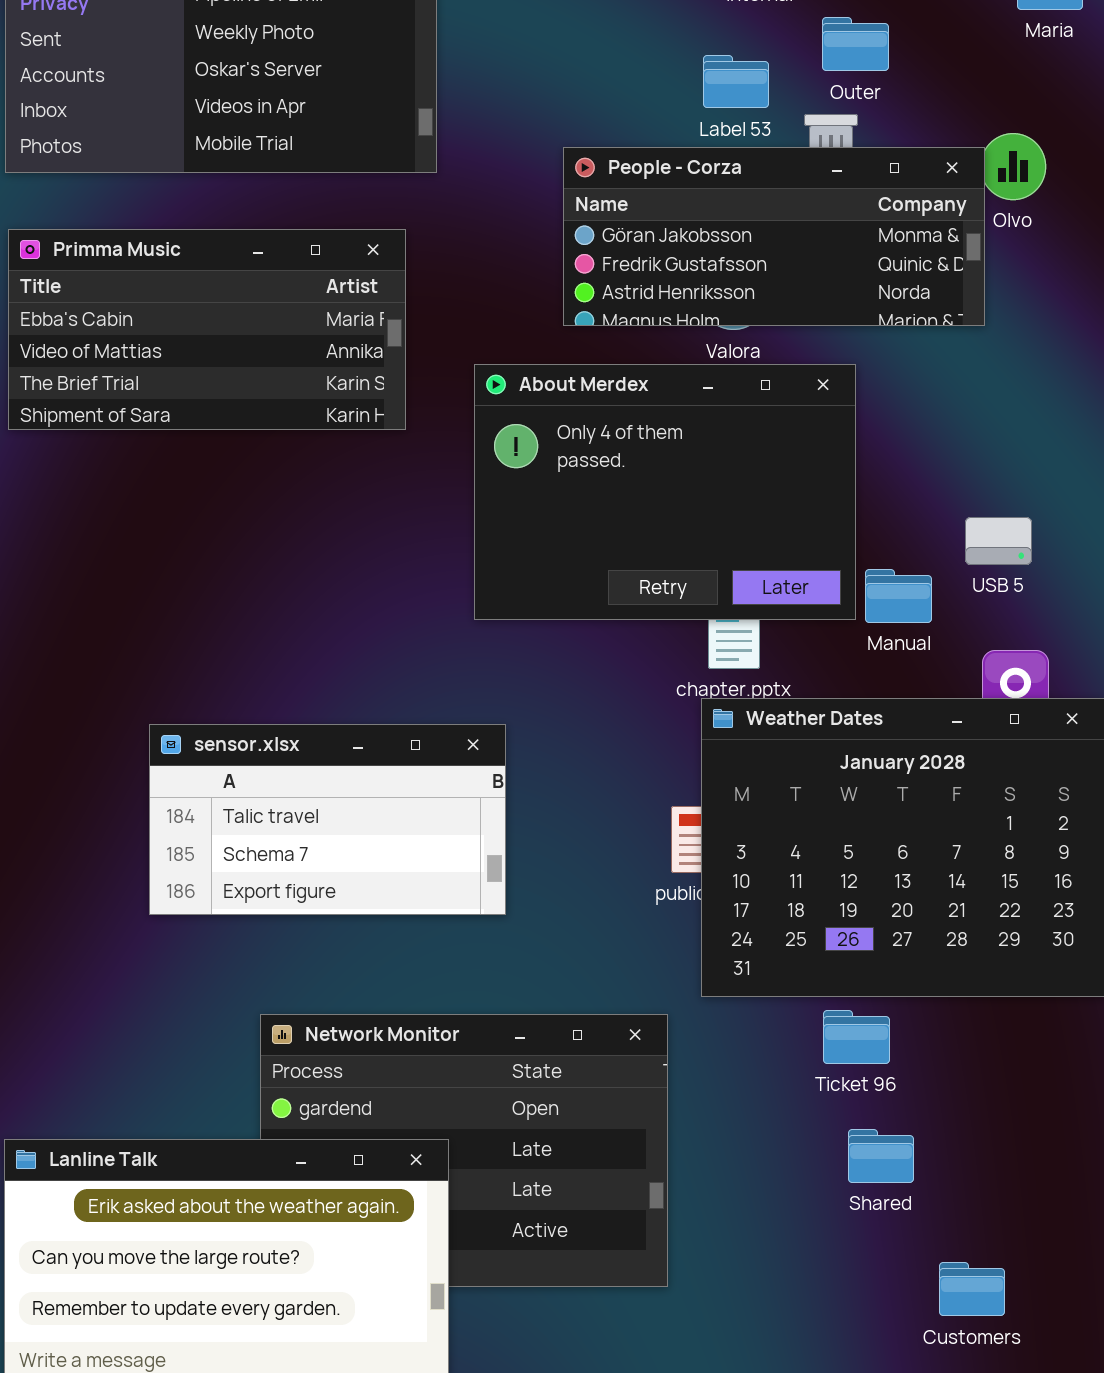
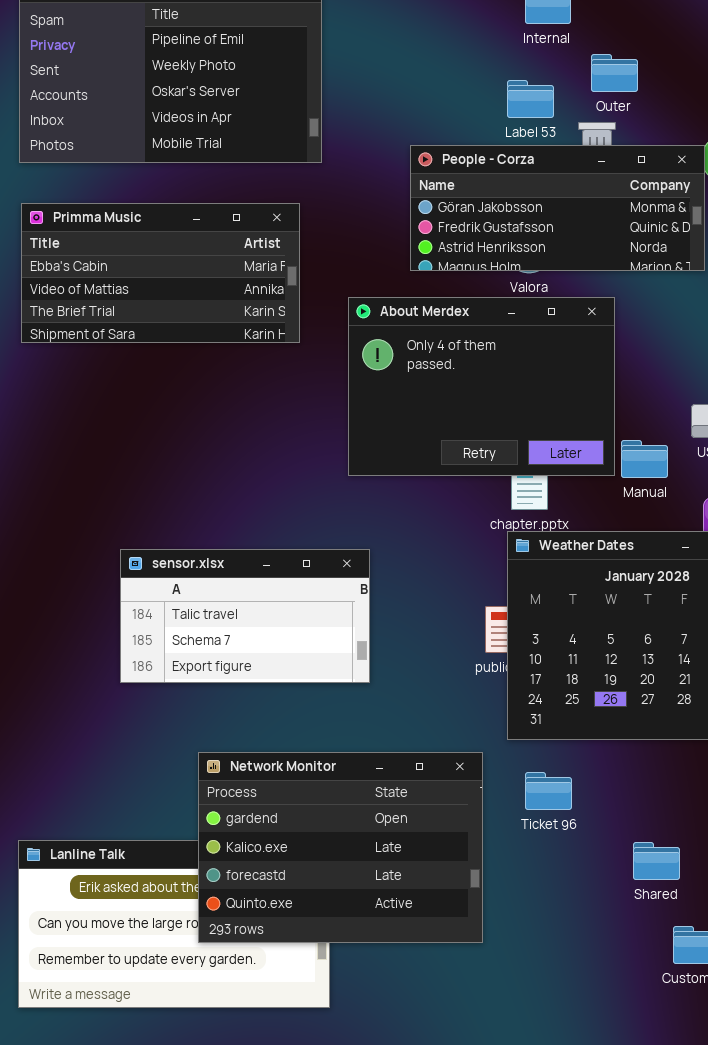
Ticket 96: [823,1010,890,1064] -> [525,772,572,810], moved
Network Monitor: [260,1014,668,1287] -> [198,752,483,943], raised
Shared: [848,1129,914,1183] -> [633,842,680,880], moved

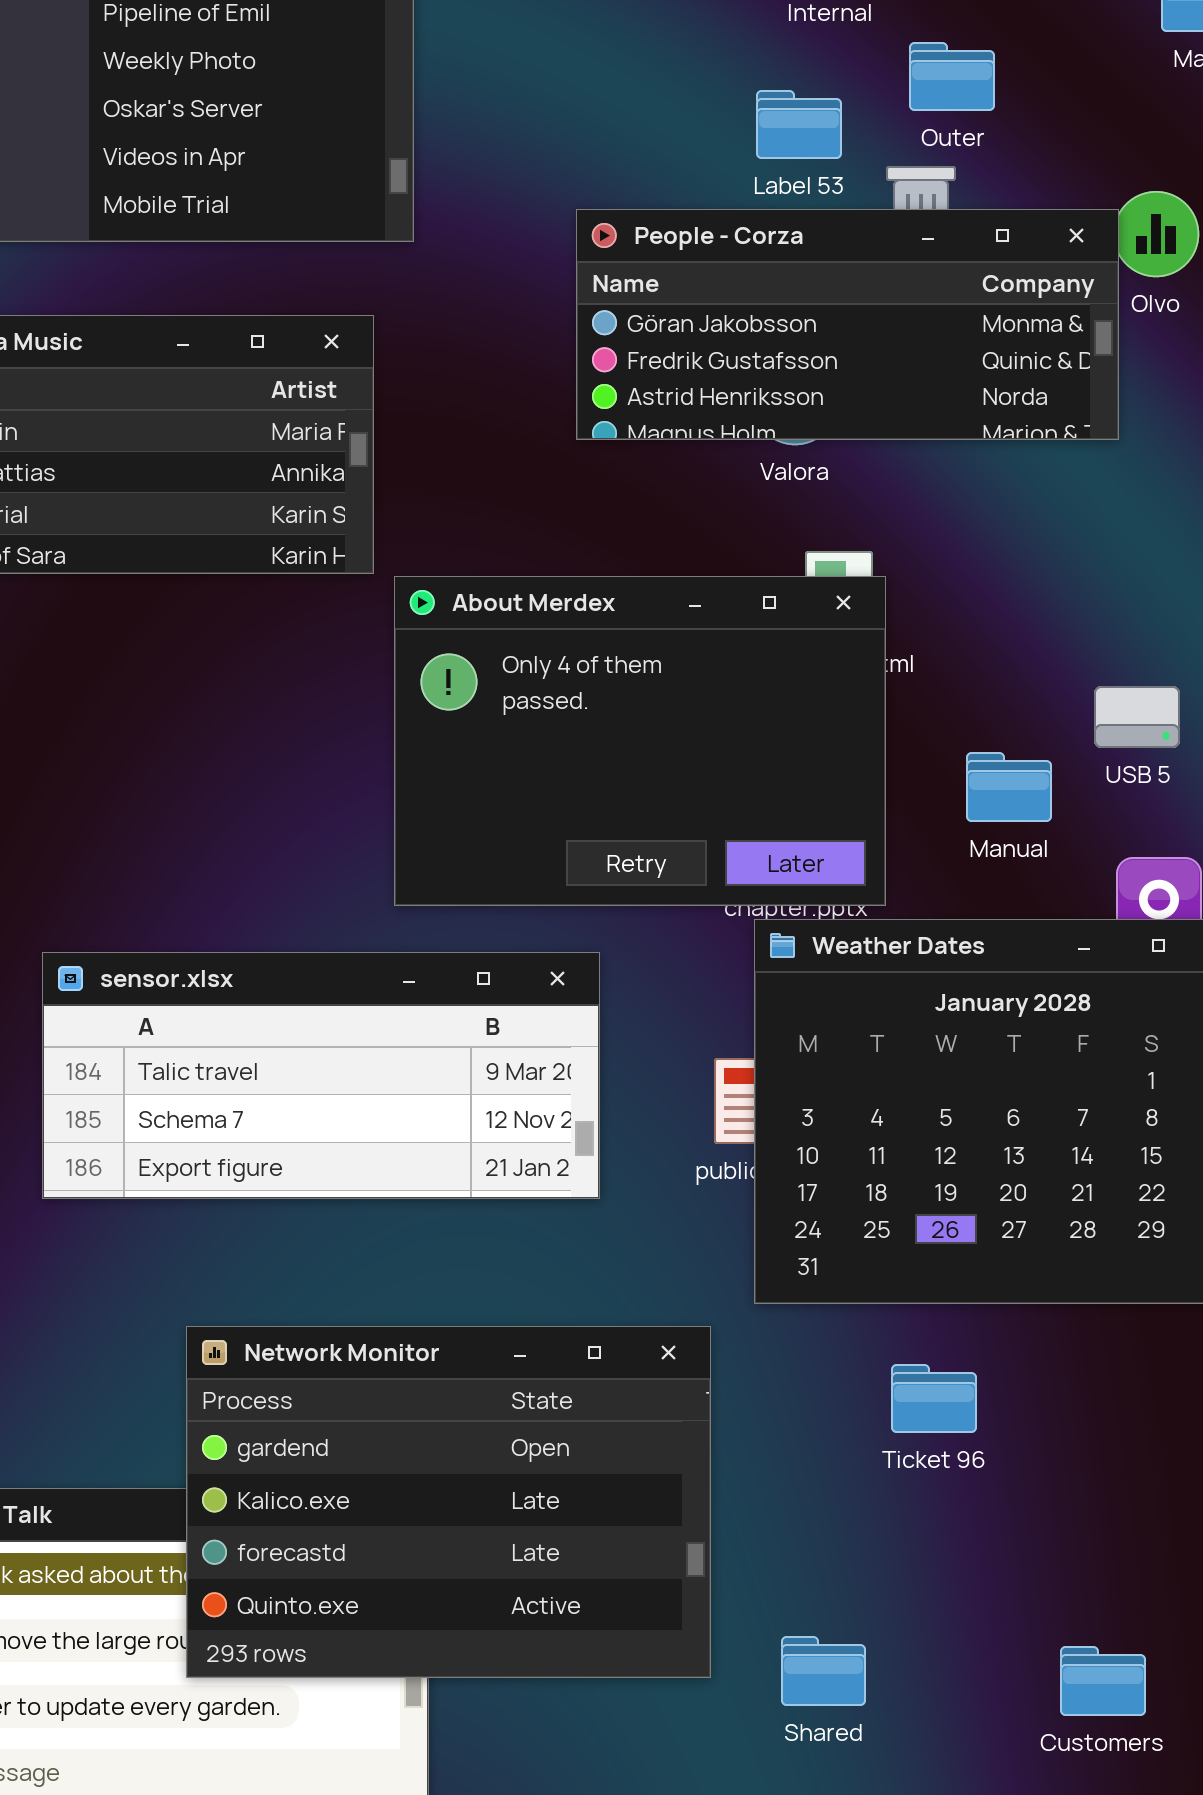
About Merdex: [348,297,615,476] -> [394,576,886,906], moved
sensor.xlsx: [120,549,370,683] -> [42,952,600,1199], resized
Ticket 96: [525,772,572,810] -> [891,1364,977,1433], moved
Shared: [633,842,680,880] -> [781,1636,866,1706], moved

